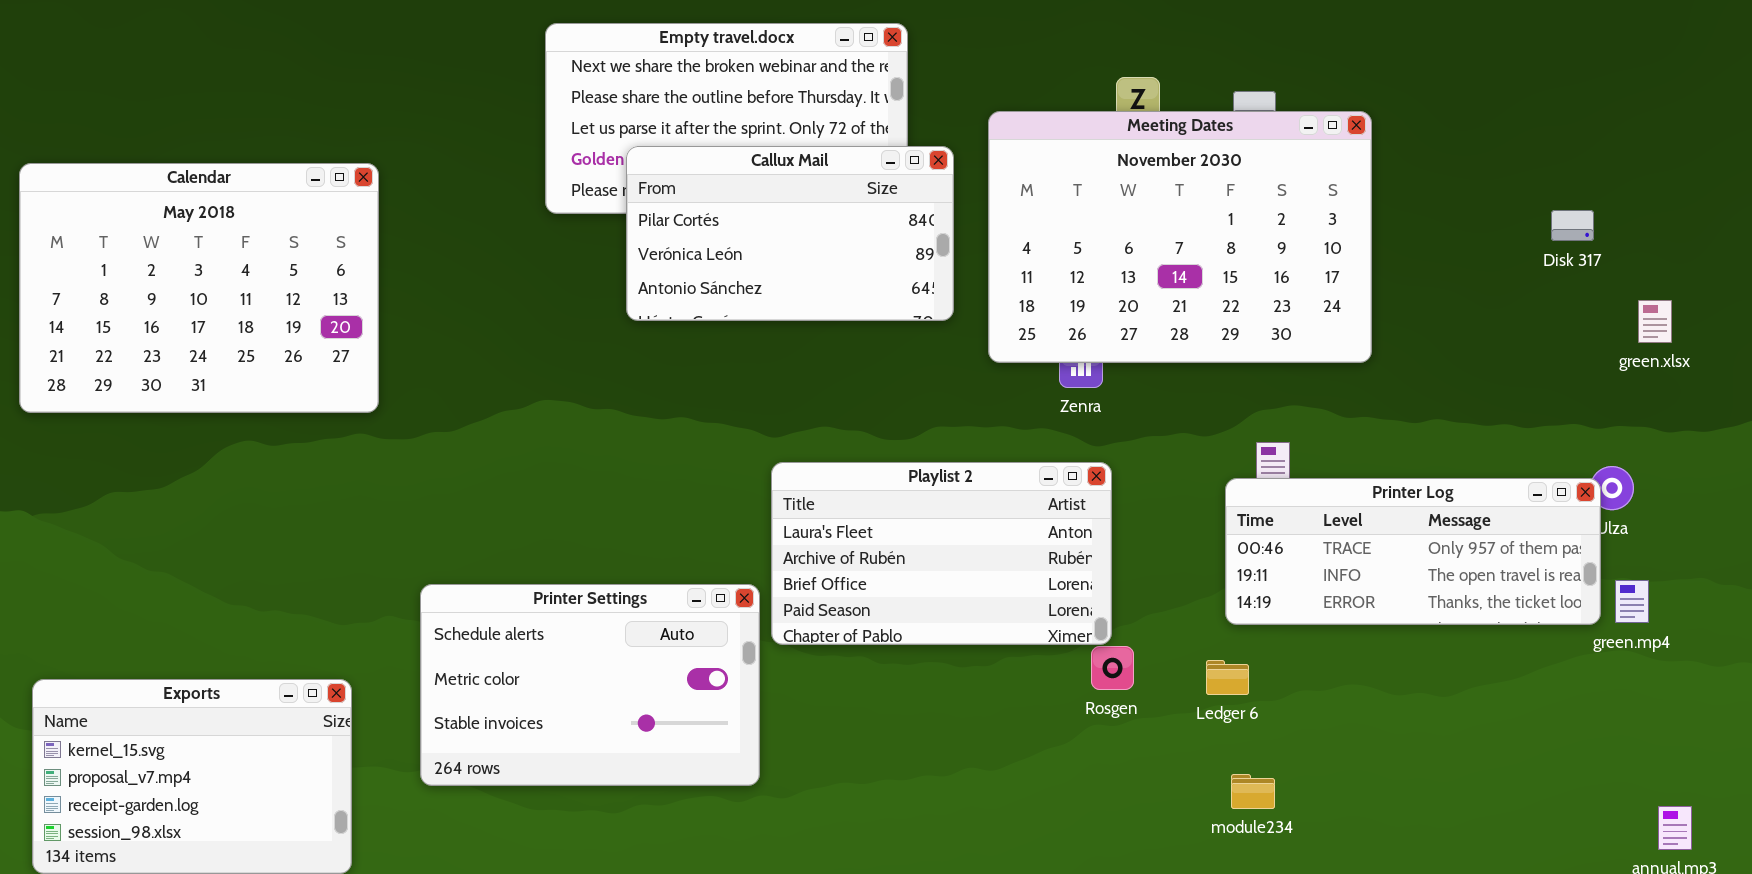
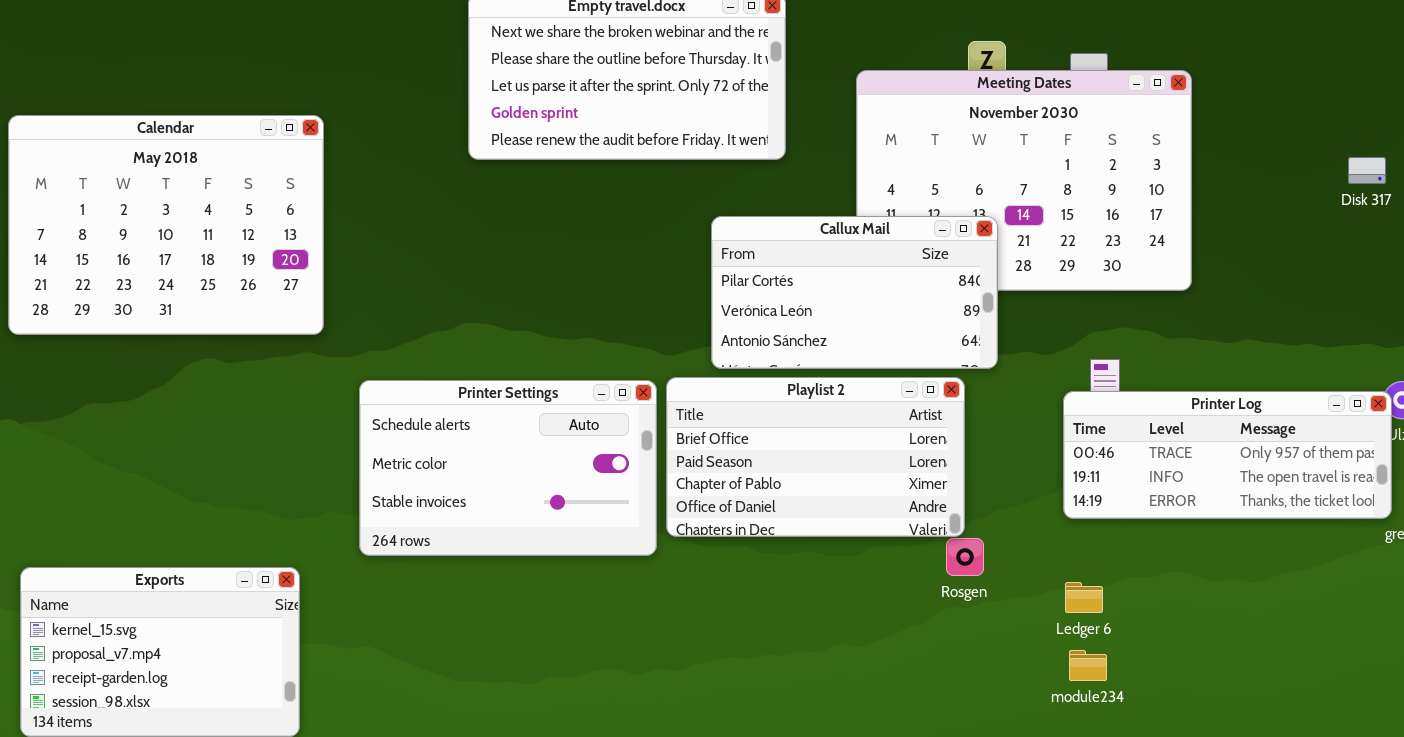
Callux Mail: [626,146,954,321] -> [711,216,998,369], moved
Playlist 2: [771,462,1112,645] -> [666,377,965,537], scrolled down 2 rows
Printer Settings: [420,584,760,786] -> [359,380,657,556], moved
Ledger 6: [1206,660,1249,695] -> [1065,582,1103,613], moved

